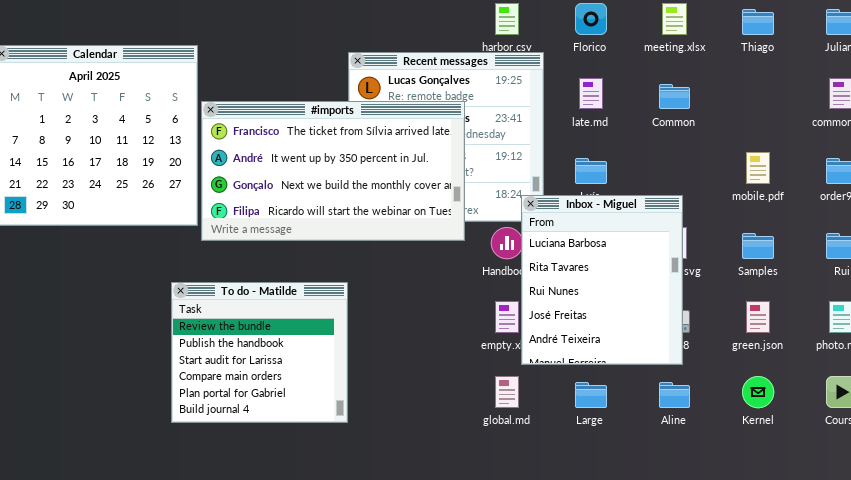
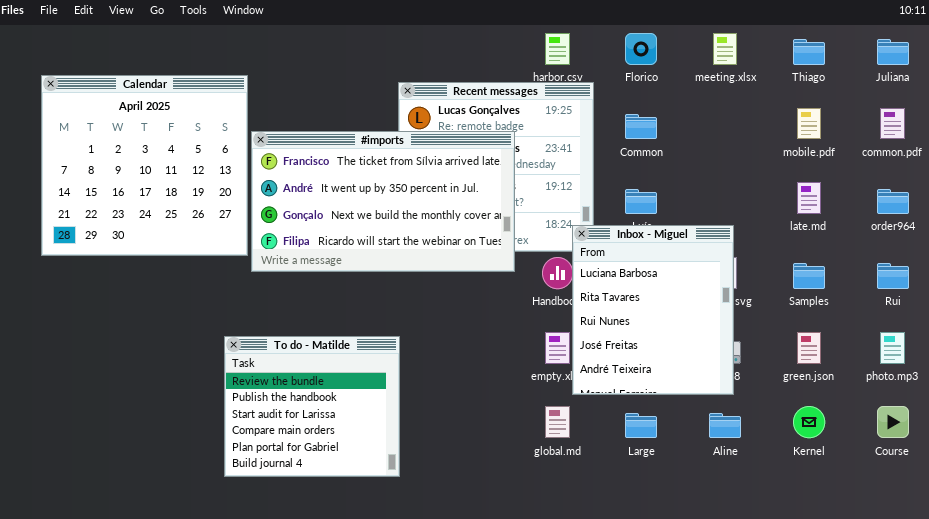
late.md: [579,78,603,109] -> [797,182,821,214], moved
Common: [659,84,690,109] -> [625,114,657,139], moved
mobile.pdf: [746,152,770,184] -> [797,108,821,139], moved
To do - Matilde: [171,282,348,423] -> [224,336,400,477], moved

